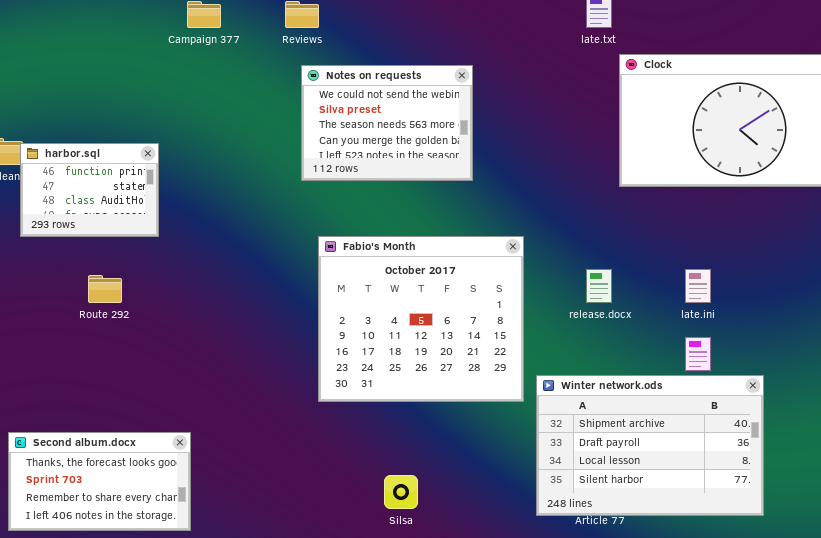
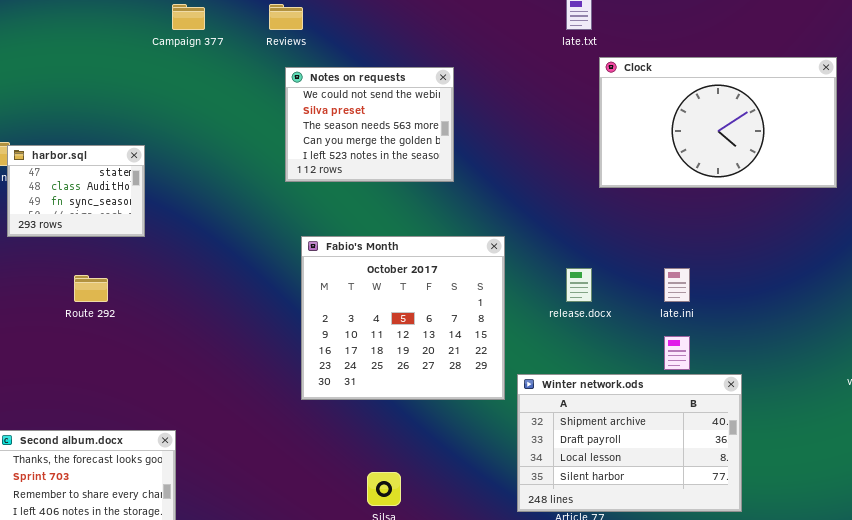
harbor.sql: [20,143,159,237] -> [7,145,145,237], scrolled down 1 row

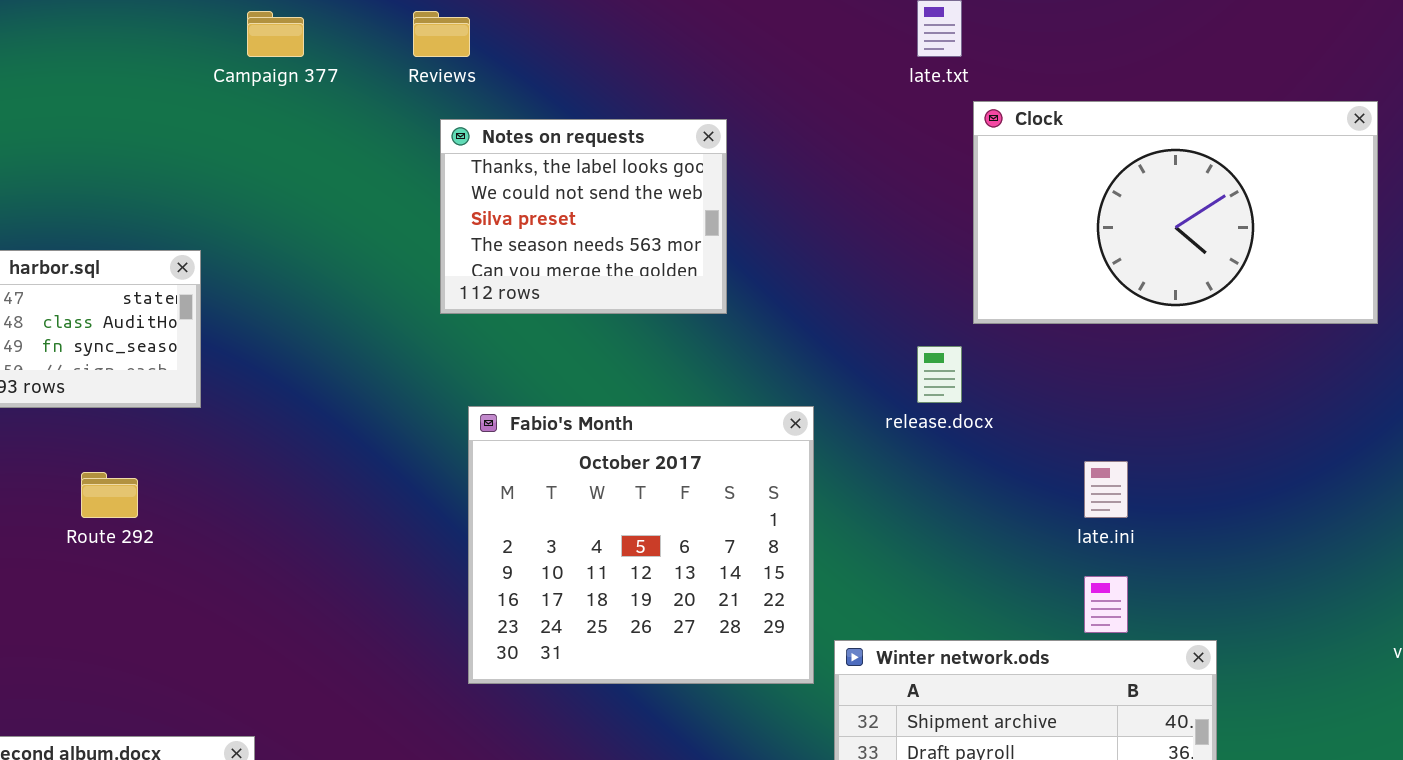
Notes on requests: [285,67,454,182] -> [440,119,727,314], scrolled up 1 row
release.docx: [566,268,592,302] -> [917,346,962,403], moved

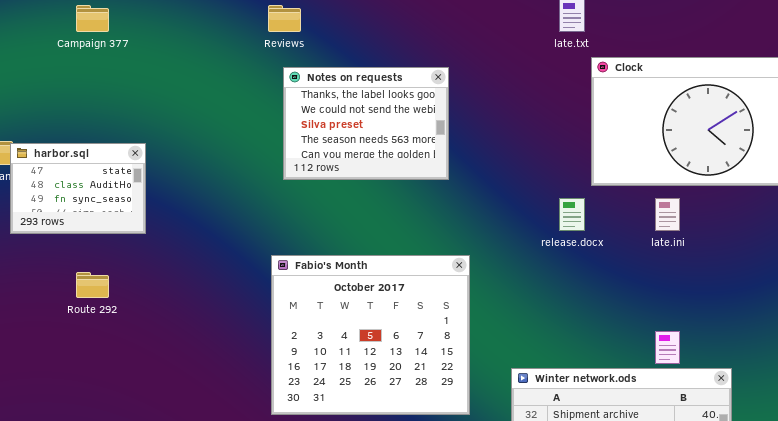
Campaign 377: [247,11,304,57] -> [76,5,109,32], moved
Fabio's Month: [468,406,814,684] -> [271,255,470,415], moved
late.ini: [1084,461,1128,518] -> [655,198,680,231], moved

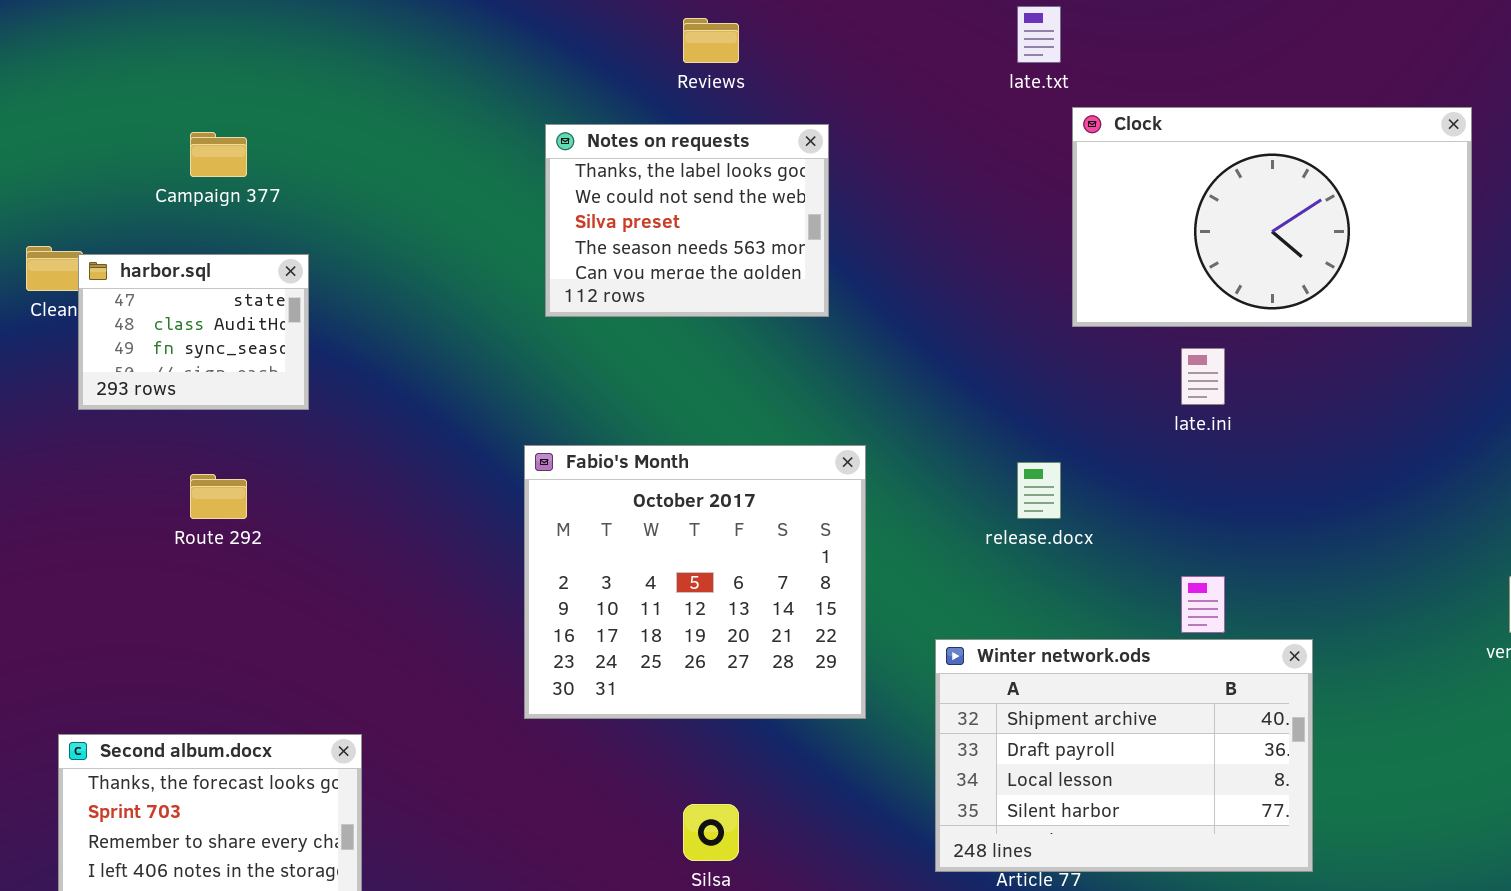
Campaign 377: [76,5,109,32] -> [190,132,247,177], moved
Reviews: [268,5,301,32] -> [683,18,739,63], moved
release.docx: [559,198,585,231] -> [1017,462,1061,519], moved

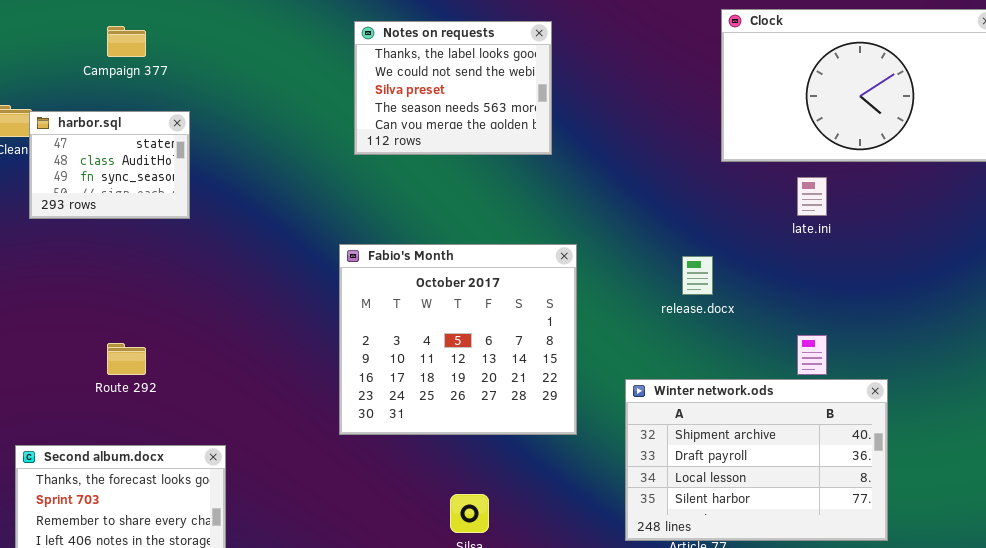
Route 292: [190,474,247,519] -> [107,343,146,375], moved

